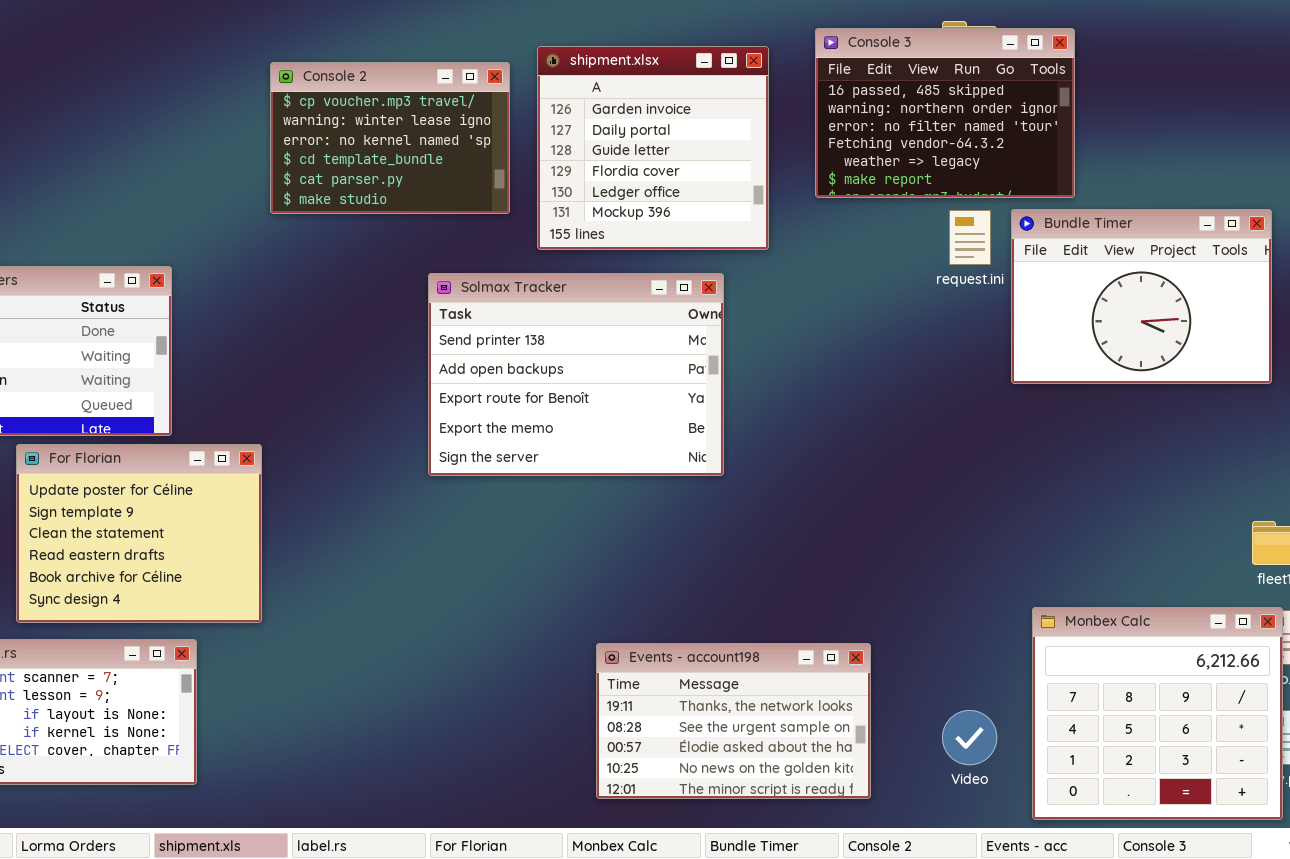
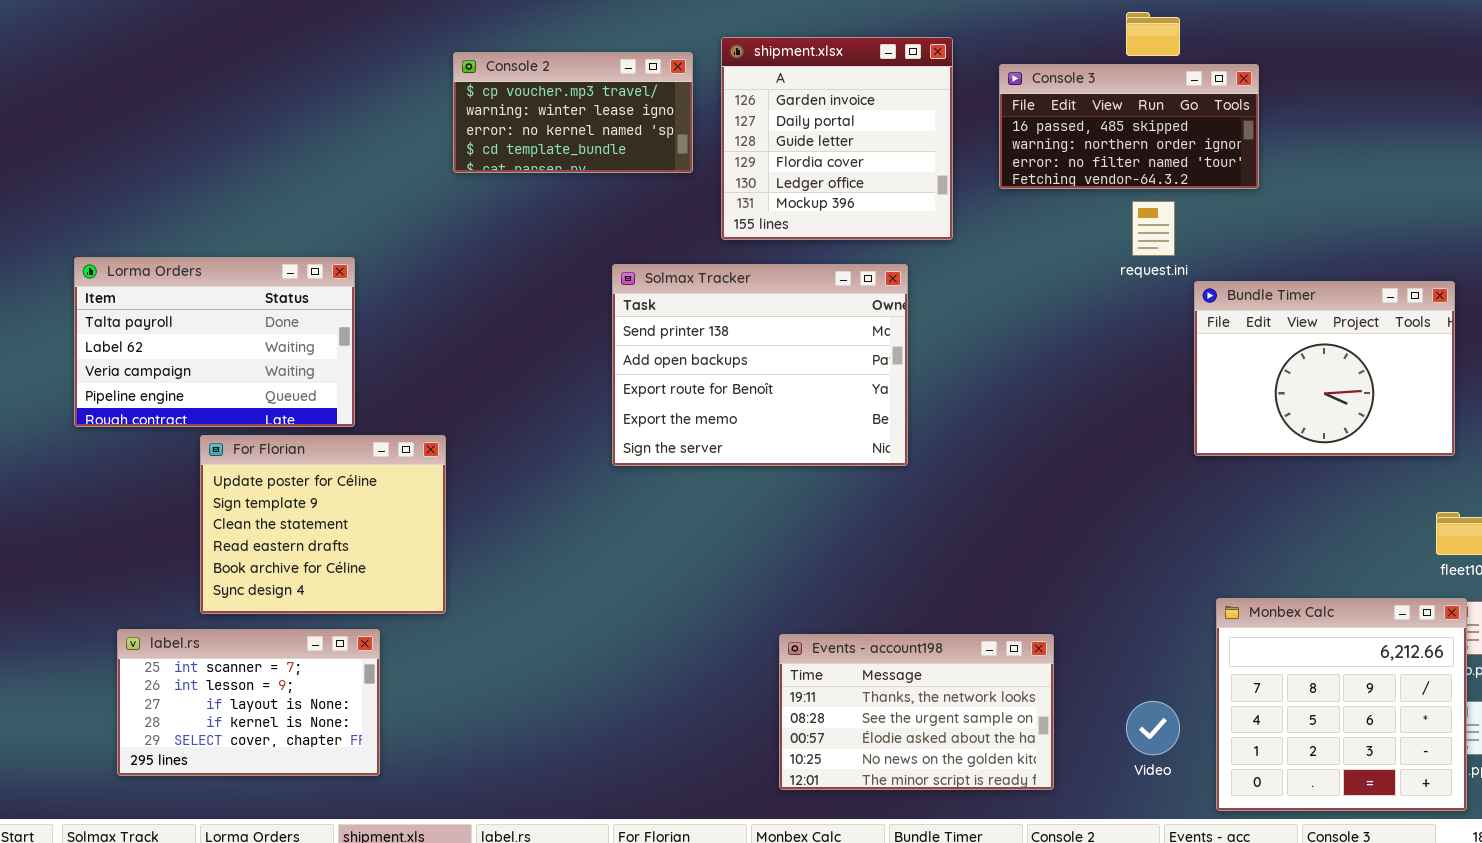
Console 3: [815,28,1075,198] -> [999,64,1259,189], resized
Console 2: [270,62,510,214] -> [453,52,693,173], resized
Bundle Timer: [1011,209,1272,384] -> [1194,281,1455,456], moved

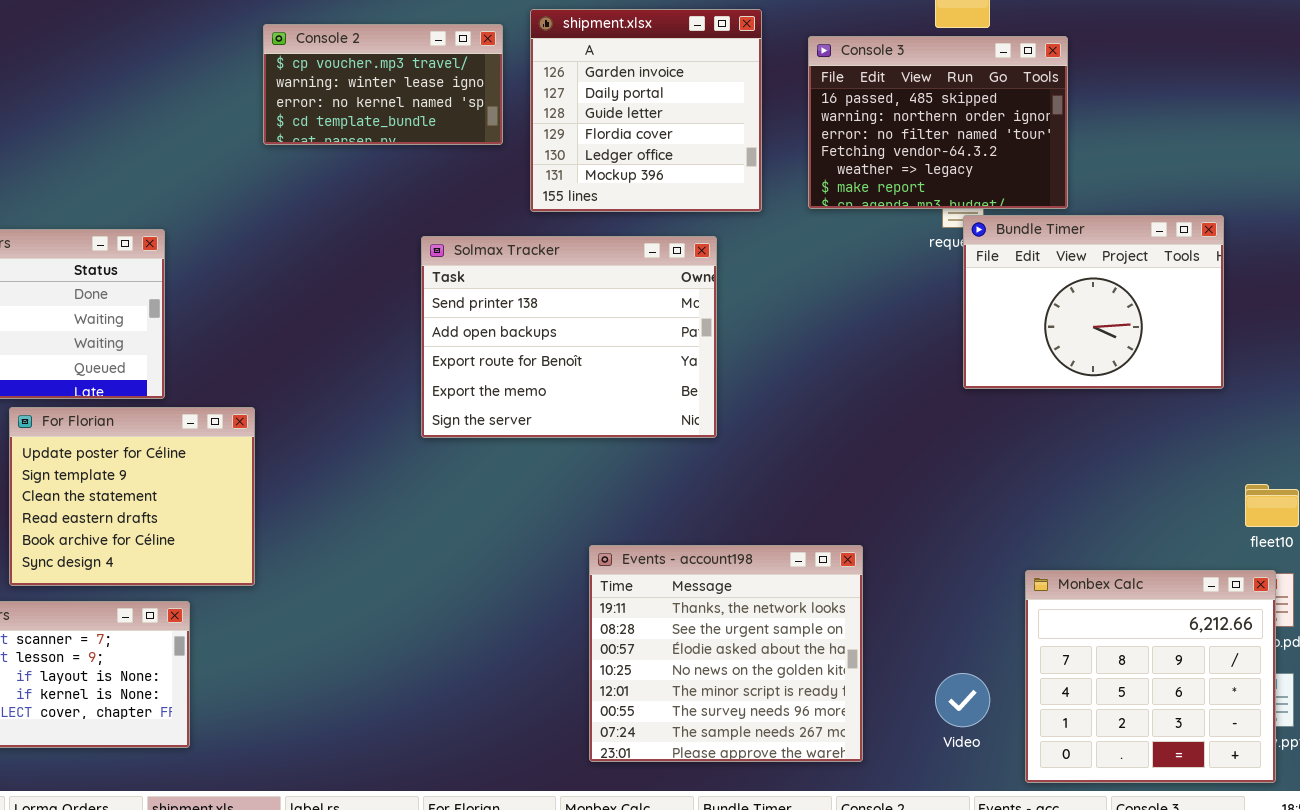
Console 3: [999,64,1259,189] -> [808,36,1068,209], resized
Bundle Timer: [1194,281,1455,456] -> [963,215,1224,389], moved
Events - account198: [779,634,1054,790] -> [589,545,863,762], resized

